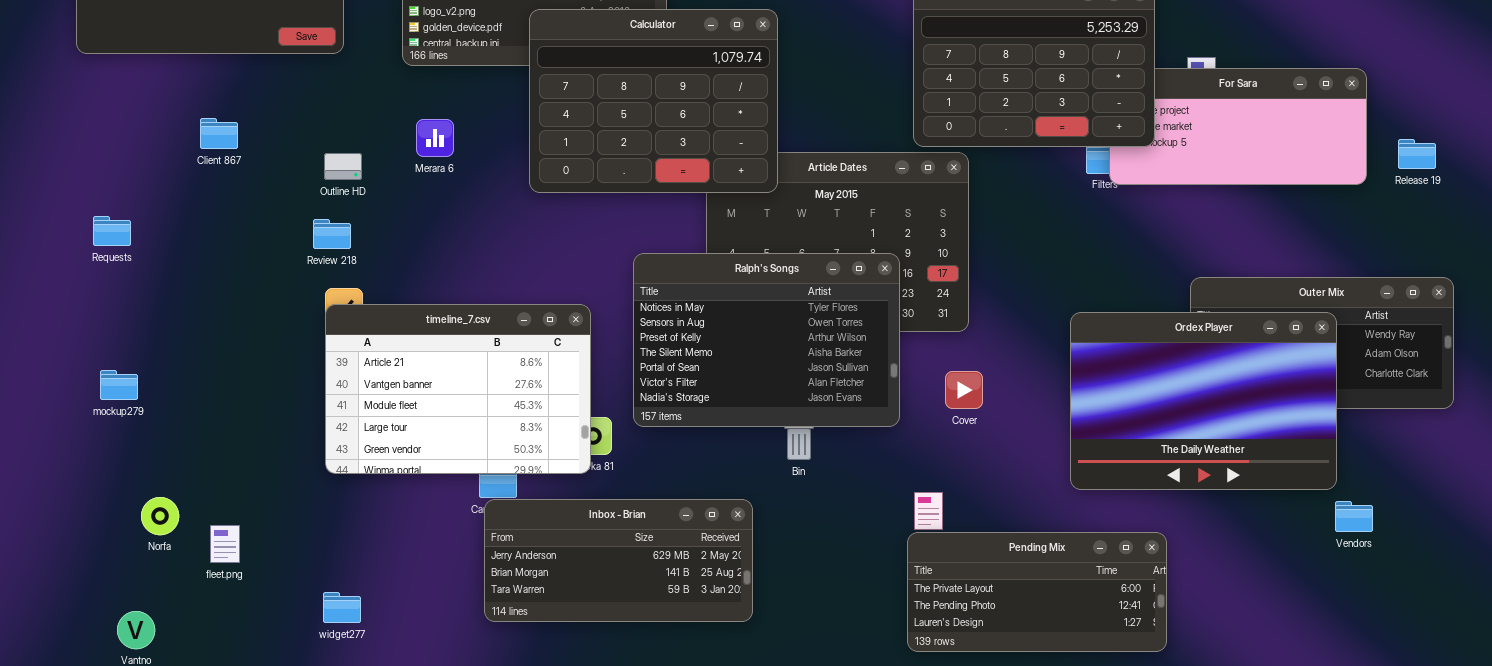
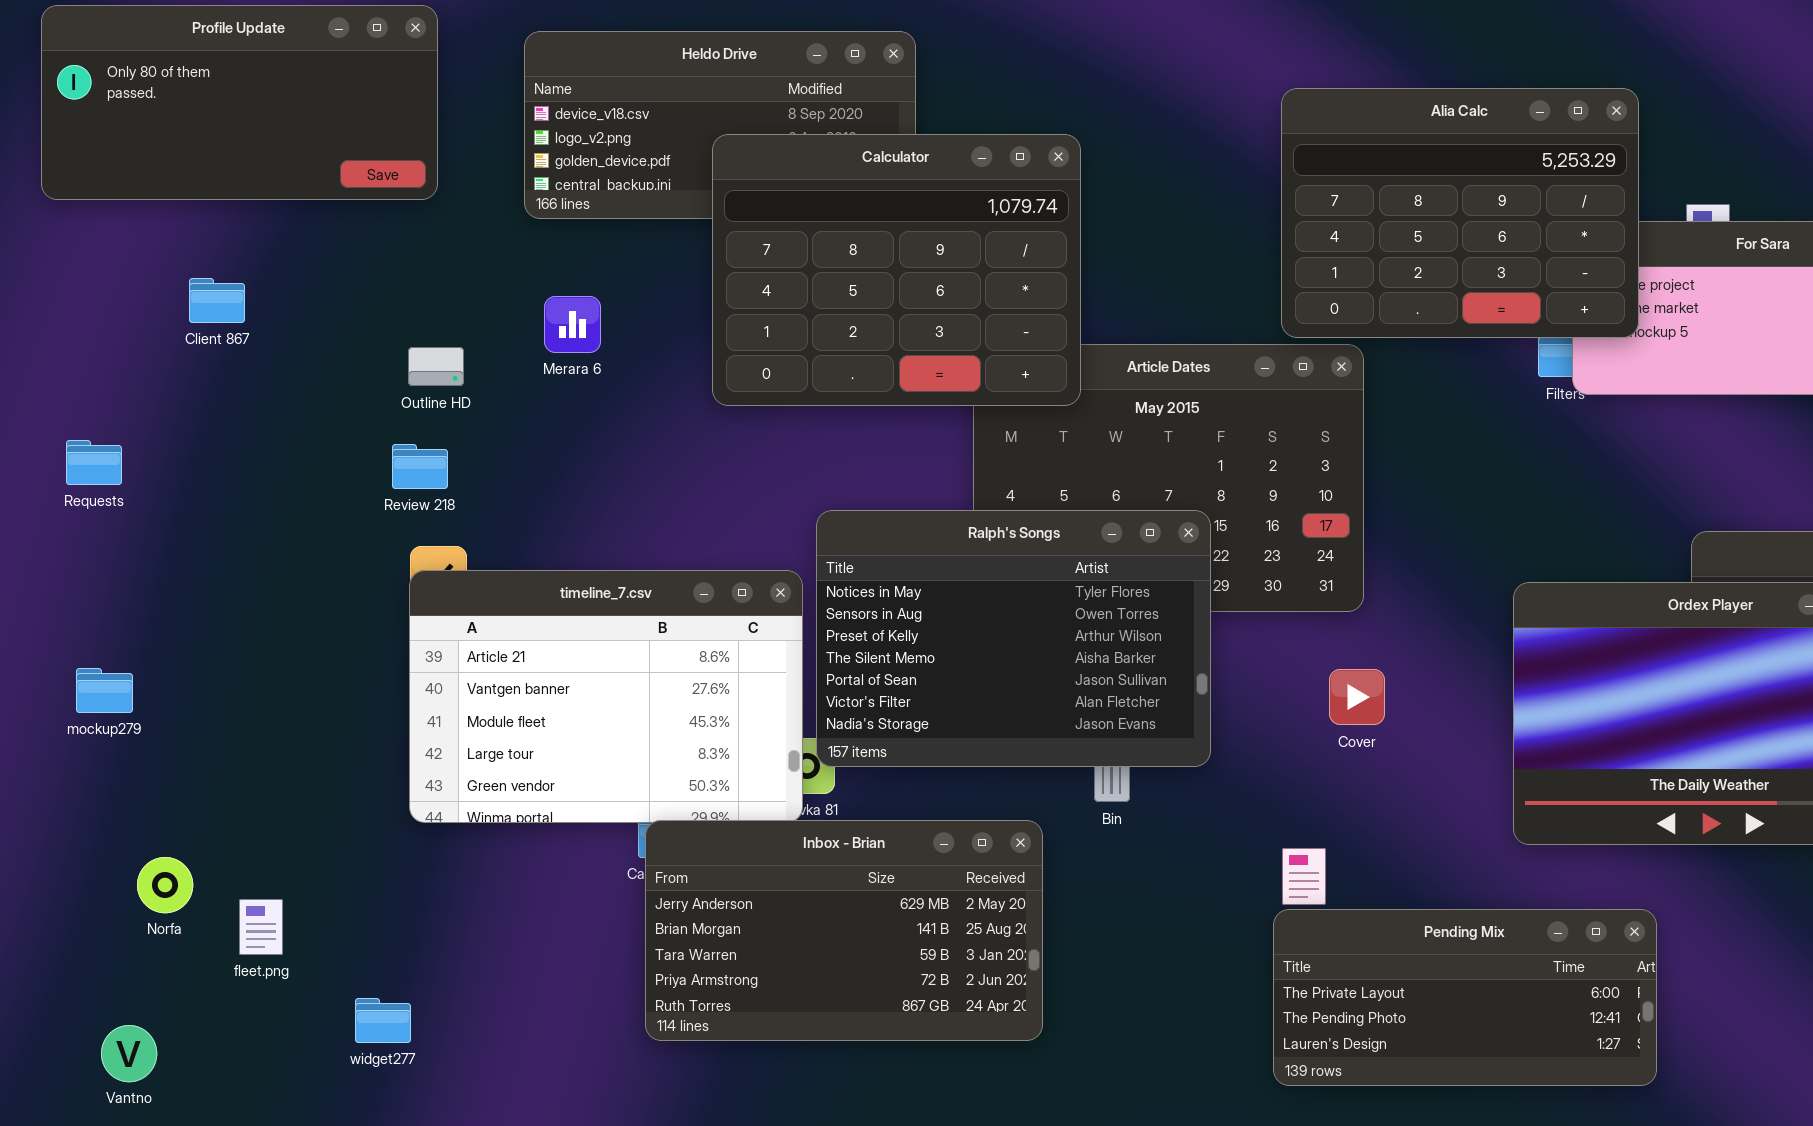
Client 867: [200,118,238,149] -> [189,278,245,323], moved
Ralph's Songs: [633,253,900,427] -> [816,510,1211,767], moved
Inbox - Brian: [484,499,753,622] -> [645,820,1043,1041], resized
widget277: [323,592,361,623] -> [355,998,411,1043], moved

